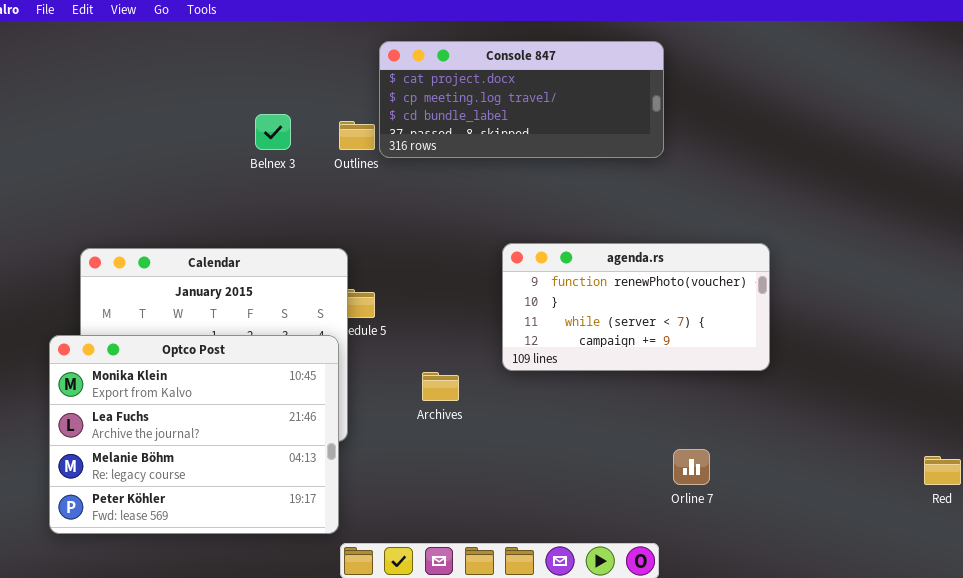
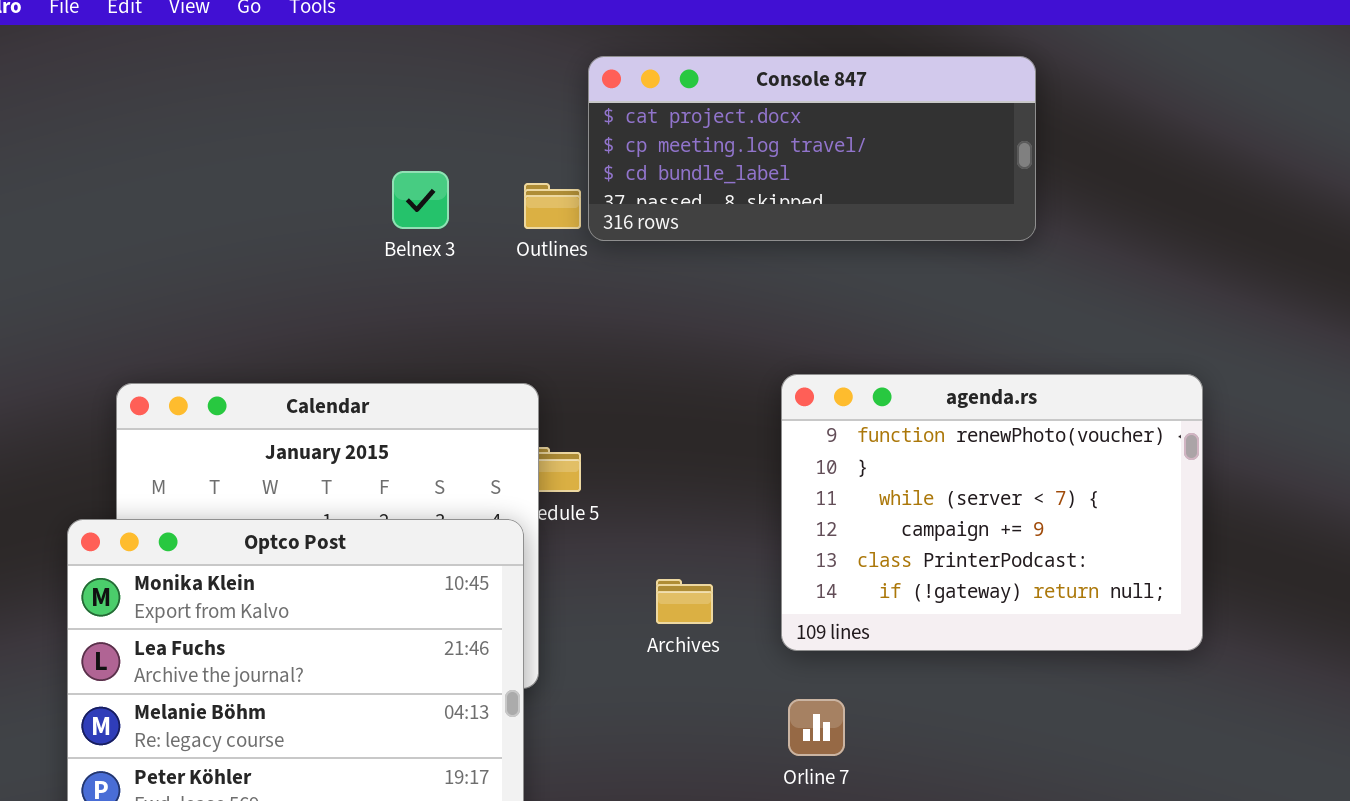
agenda.rs: [502,243,770,371] -> [781,374,1203,651], resized
Orline 7: [673,449,710,485] -> [788,699,845,756], moved

